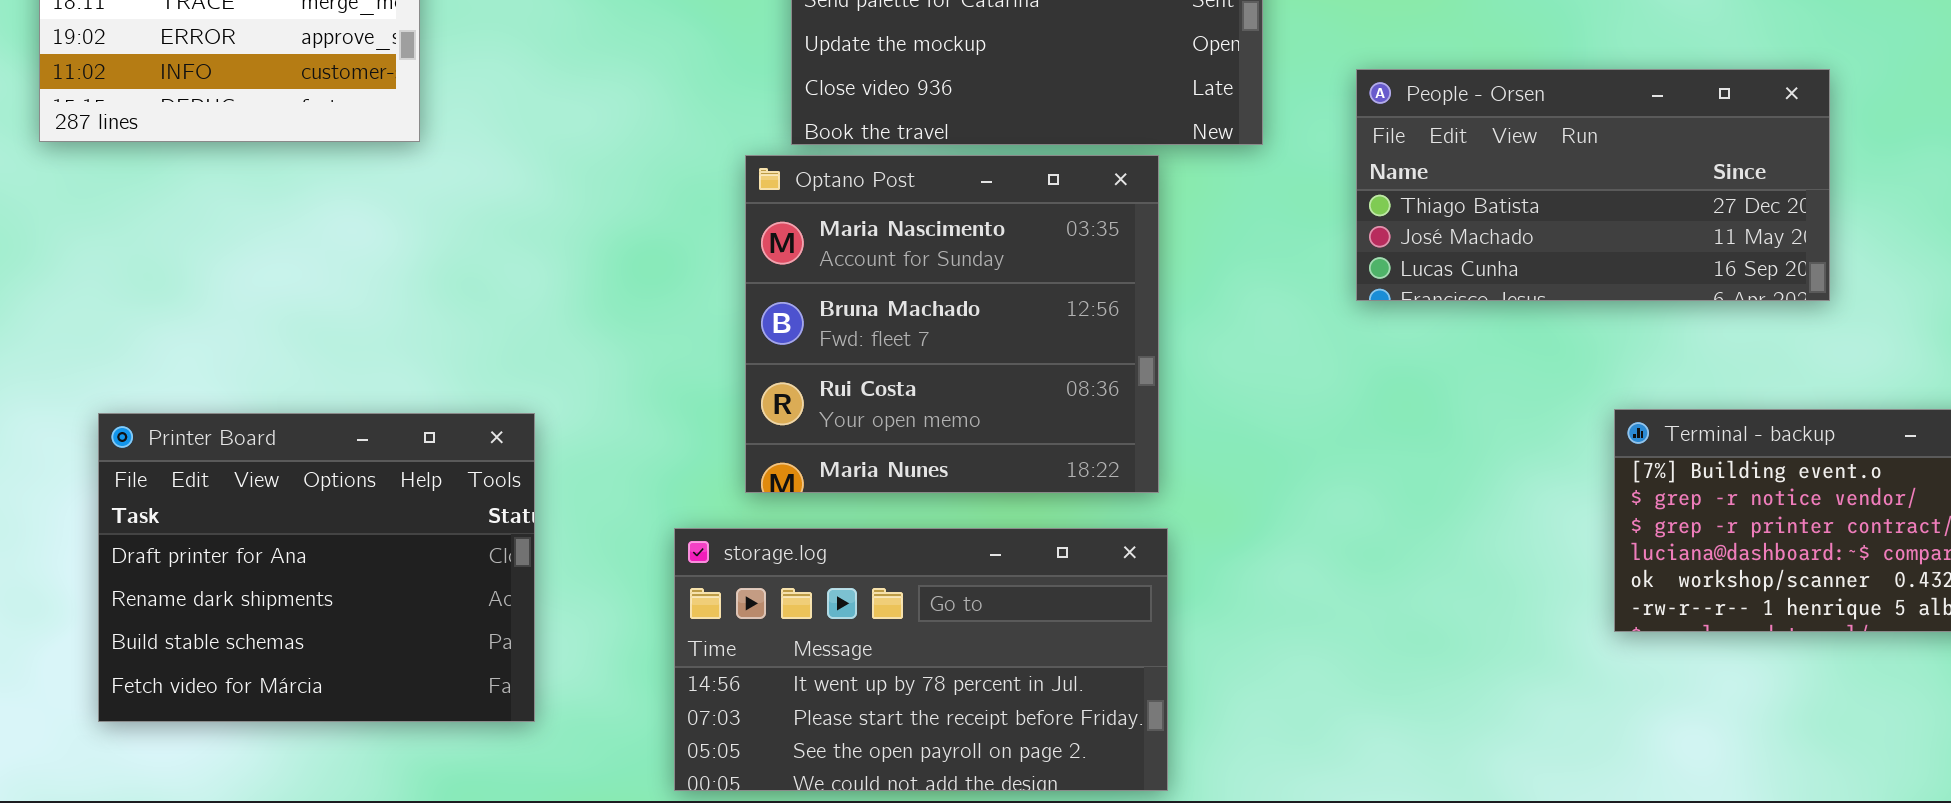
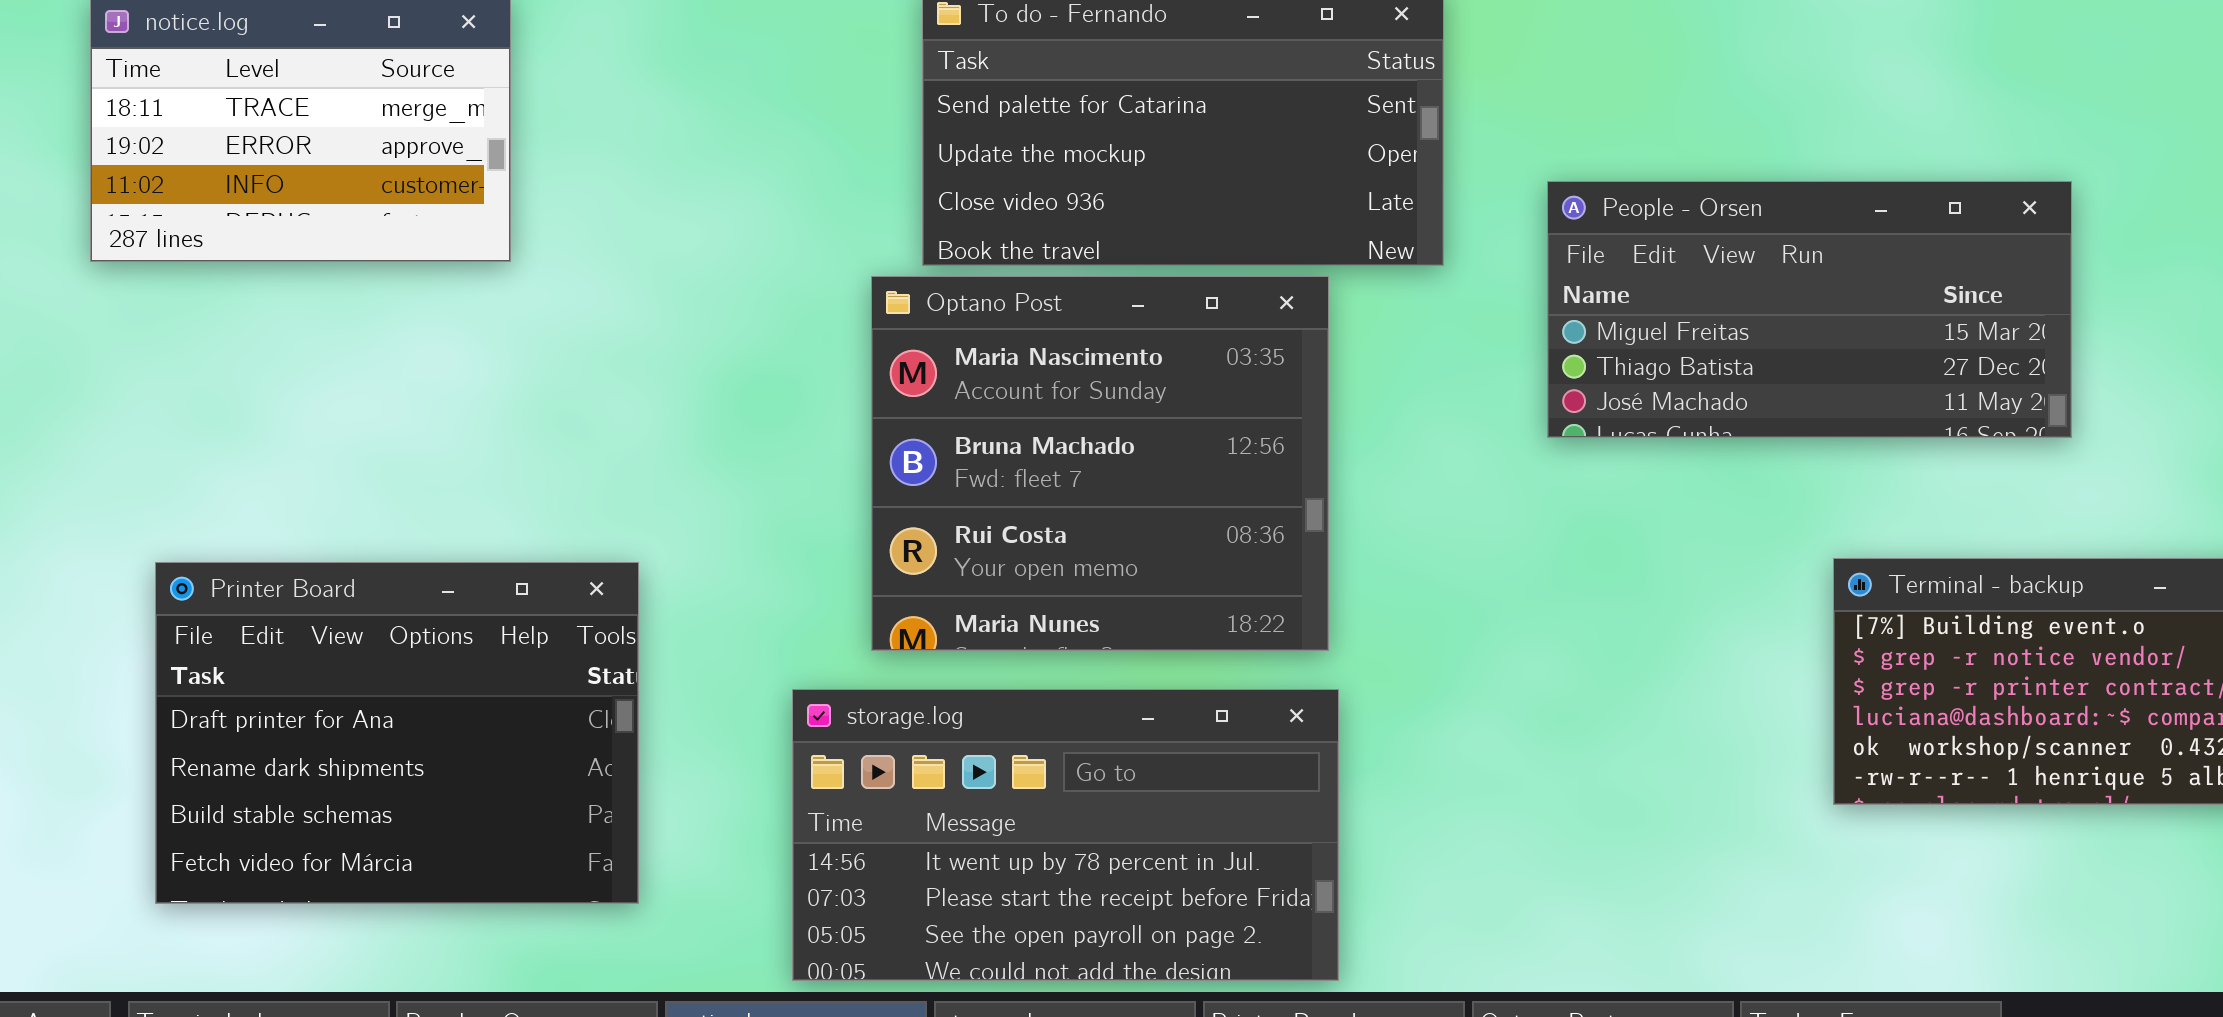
People - Orsen: [1356,69,1830,301] -> [1547,181,2072,438], scrolled up 1 row

